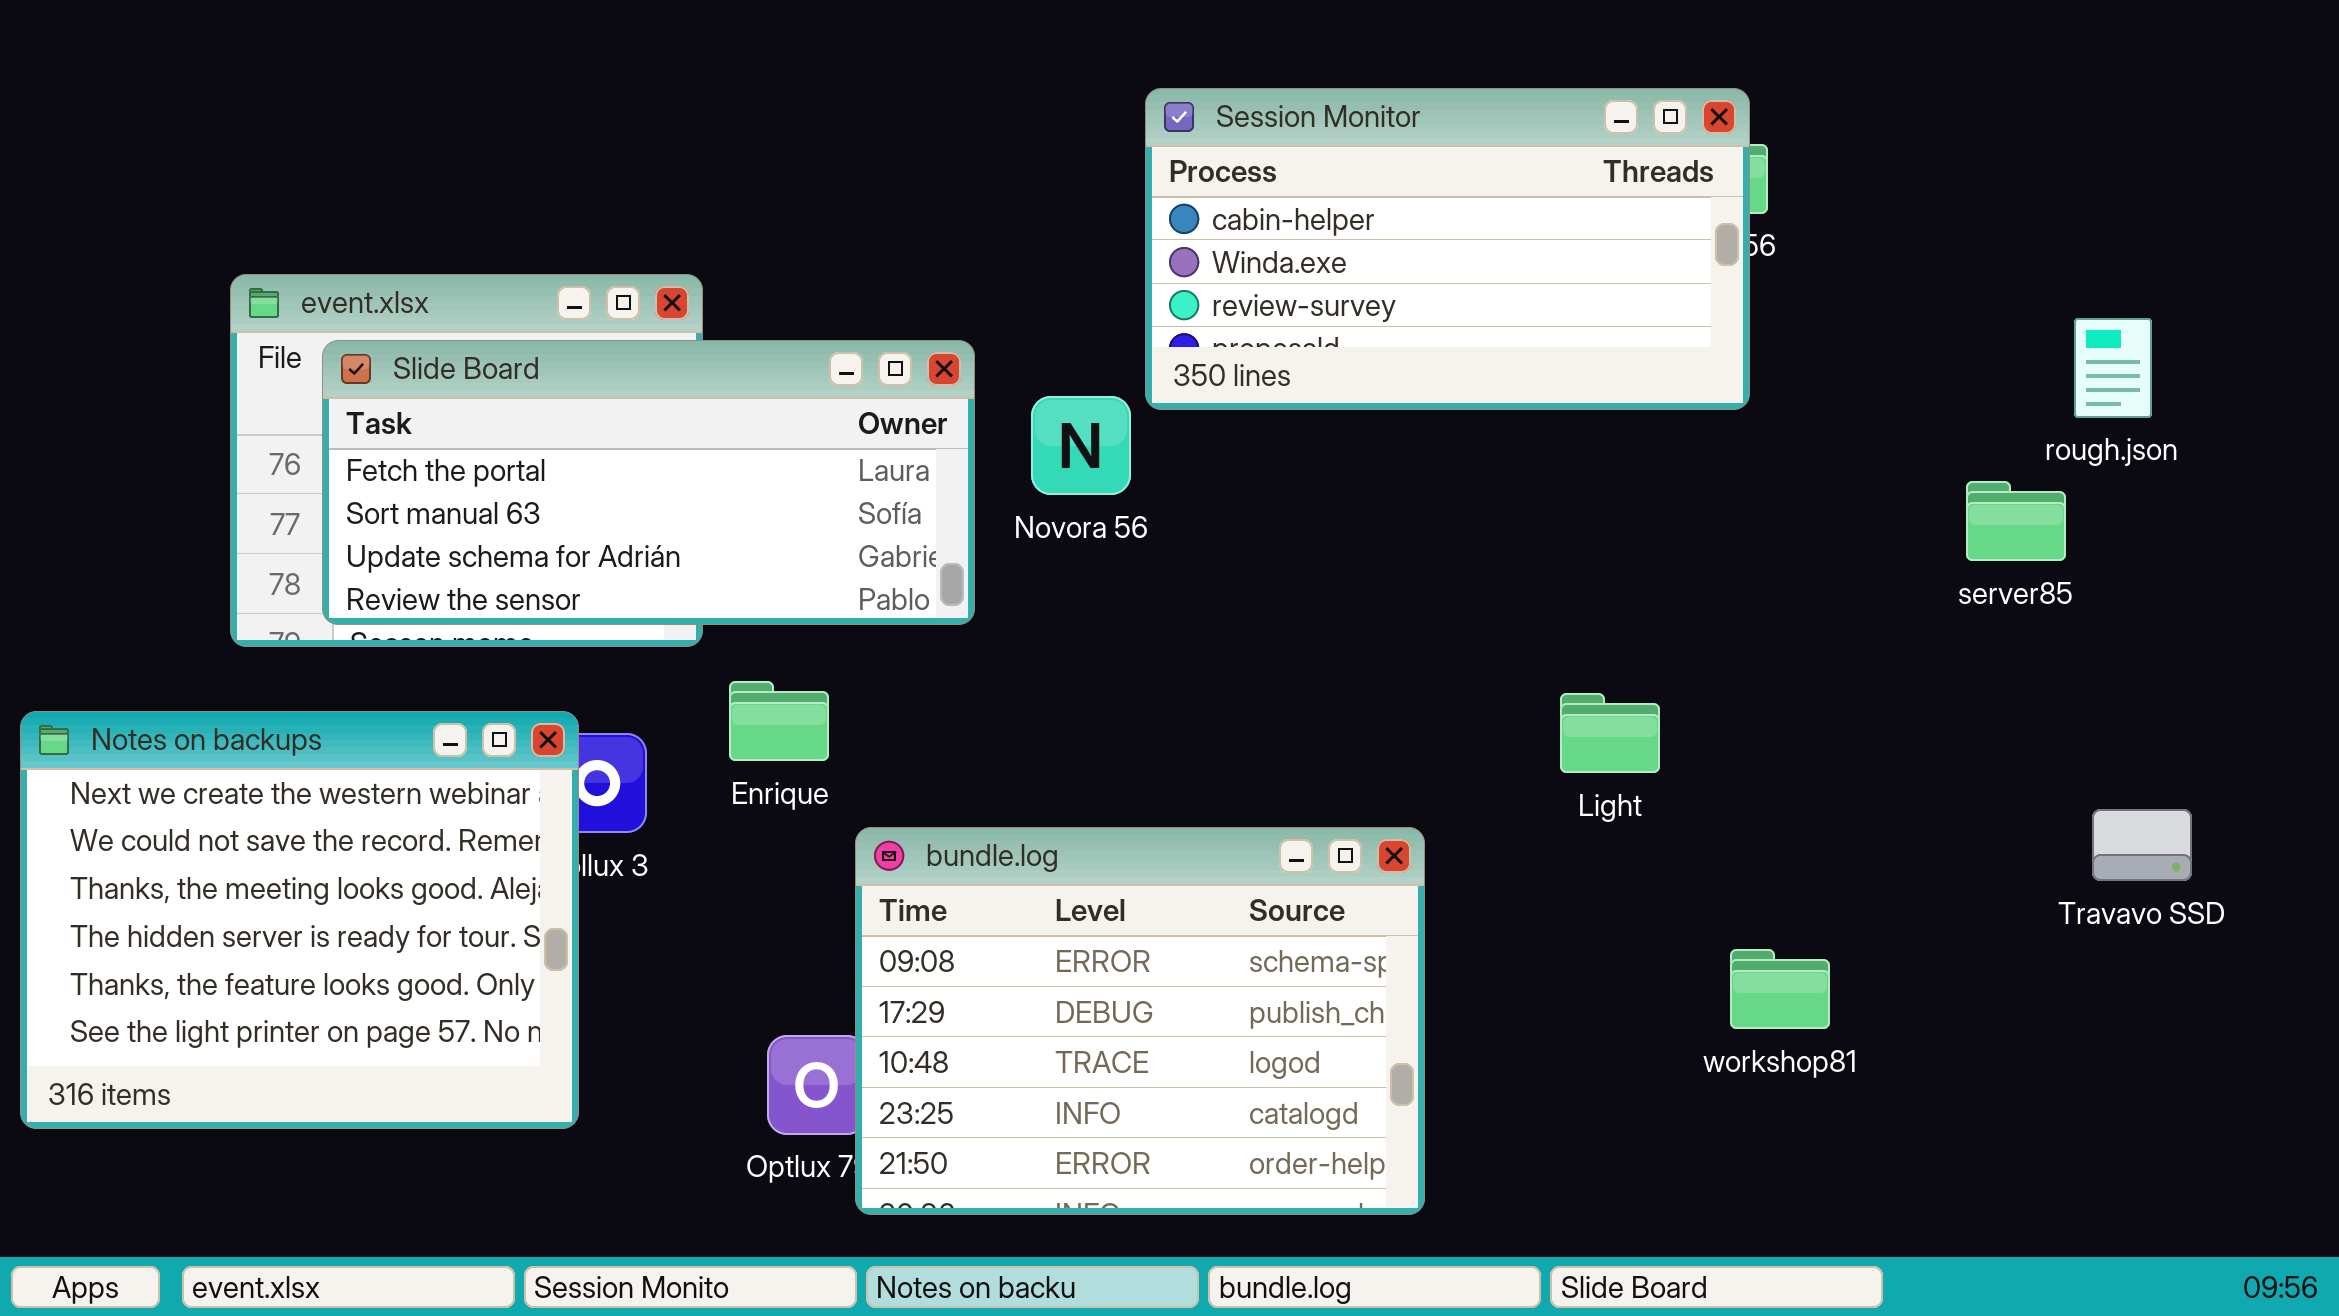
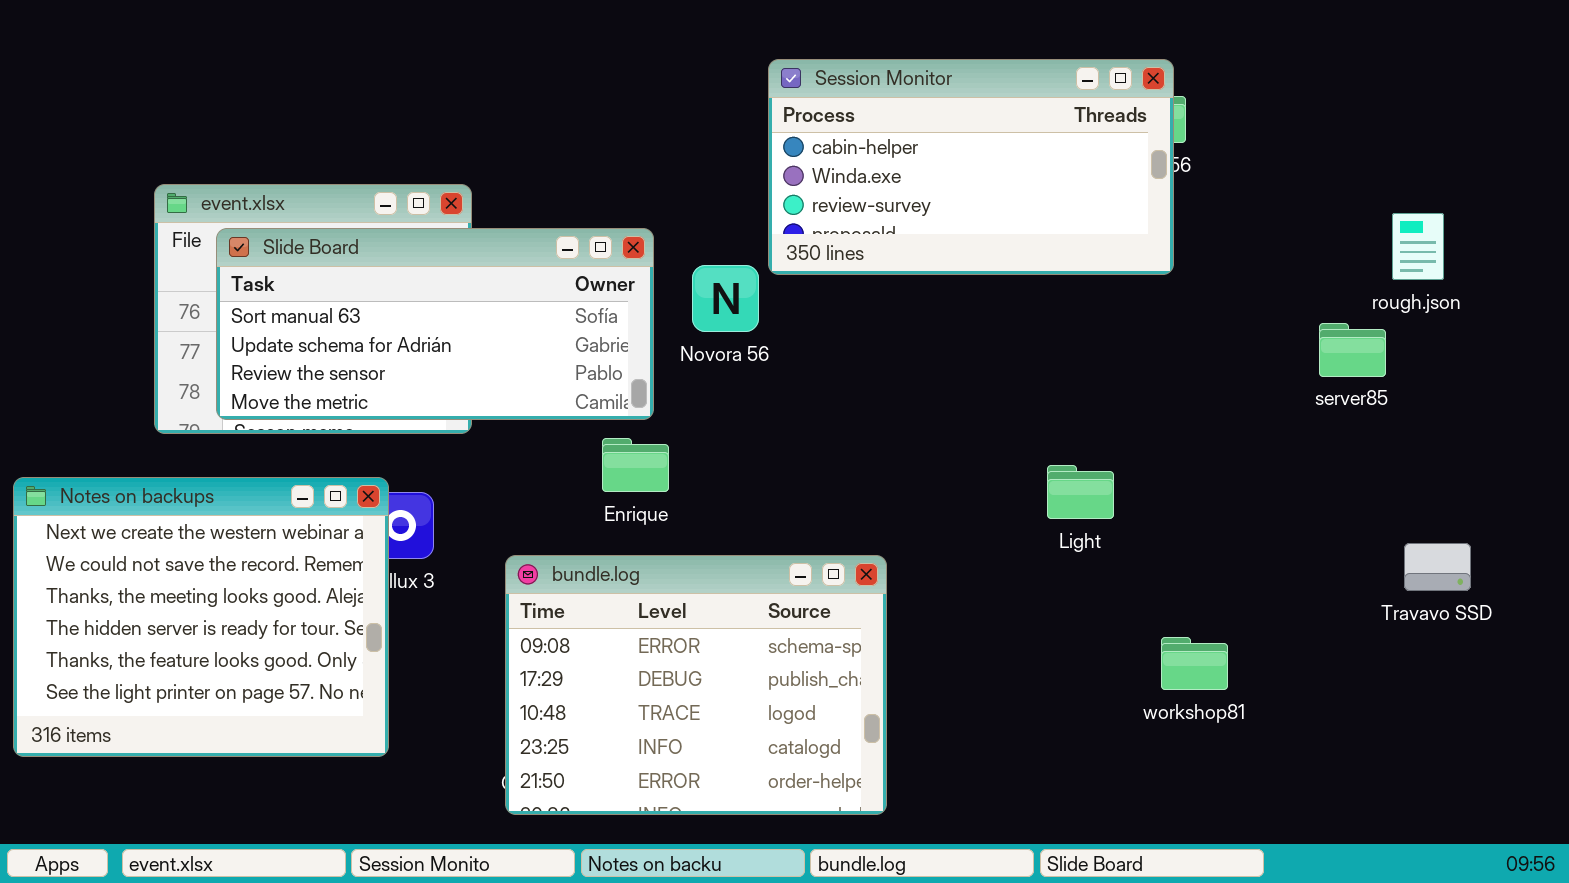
Slide Board: [322,340,975,625] -> [216,228,654,420], scrolled down 1 row
Enrique: [729,681,829,761] -> [602,438,669,492], moved
bundle.log: [855,827,1425,1215] -> [505,555,887,815], moved

